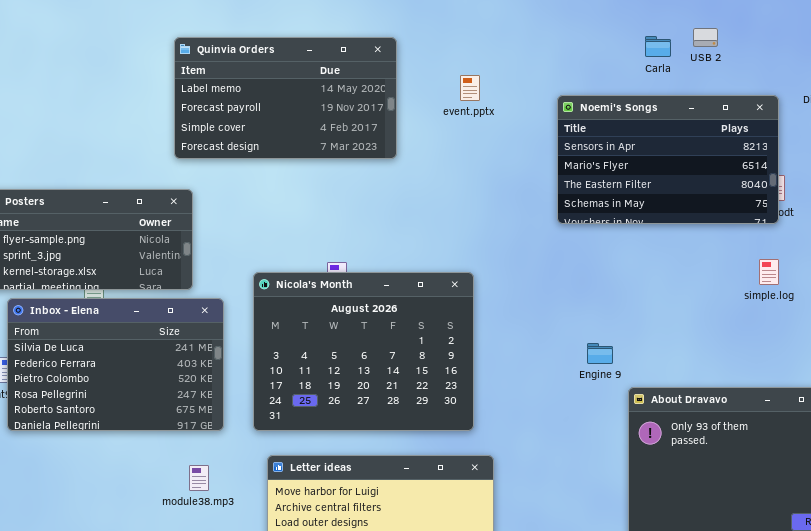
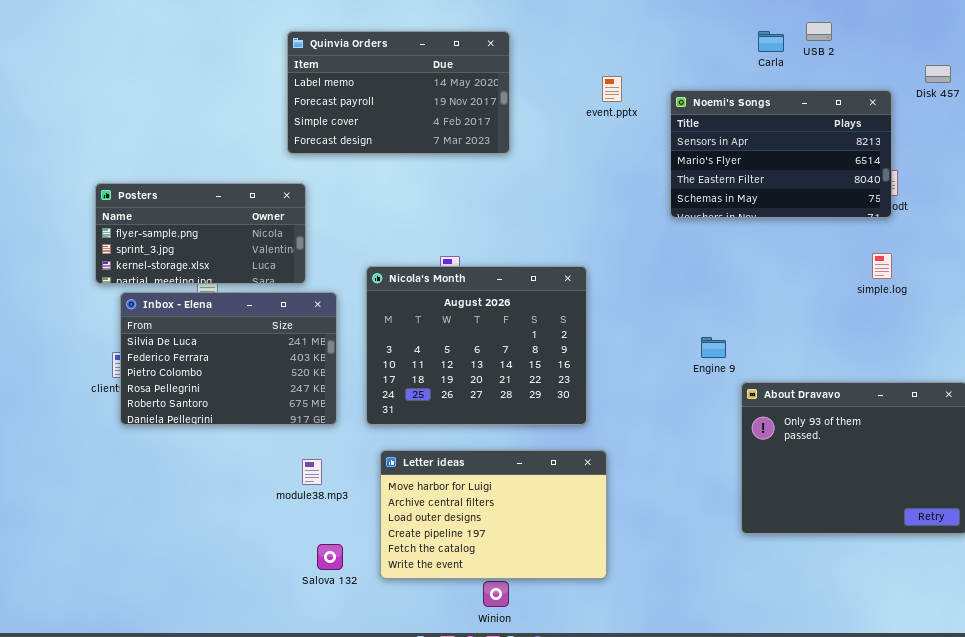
event.pptx: [460,75,480,101] -> [602,76,622,102], moved

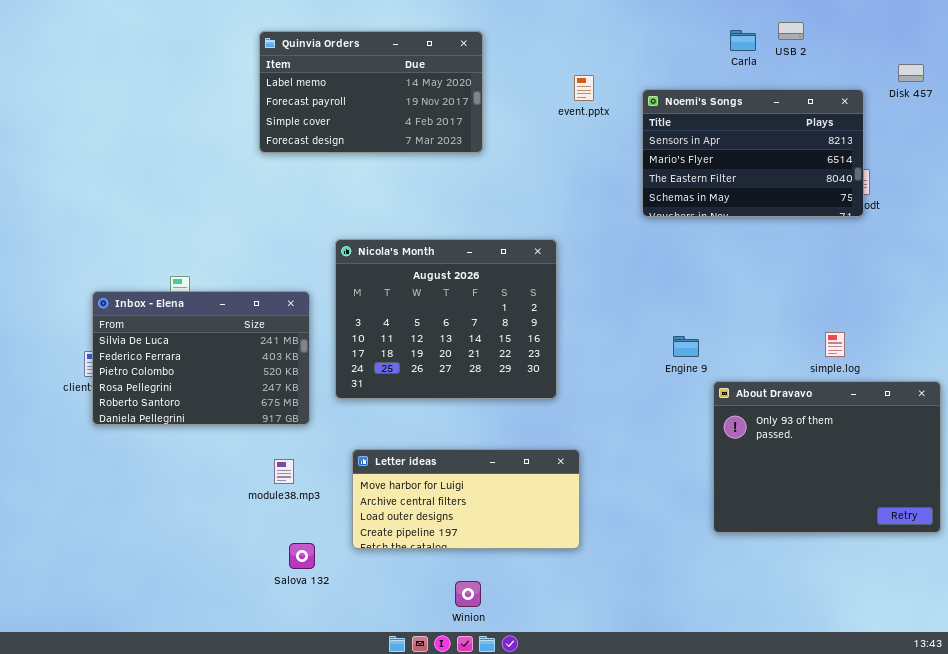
Posters: [95,183,306,284] -> none, closed
simple.log: [872,253,892,279] -> [825,332,845,357], moved
Nicola's Month: [366,266,587,425] -> [335,239,557,399], moved
Letter ideas: [380,450,607,579] -> [352,449,580,549], resized

